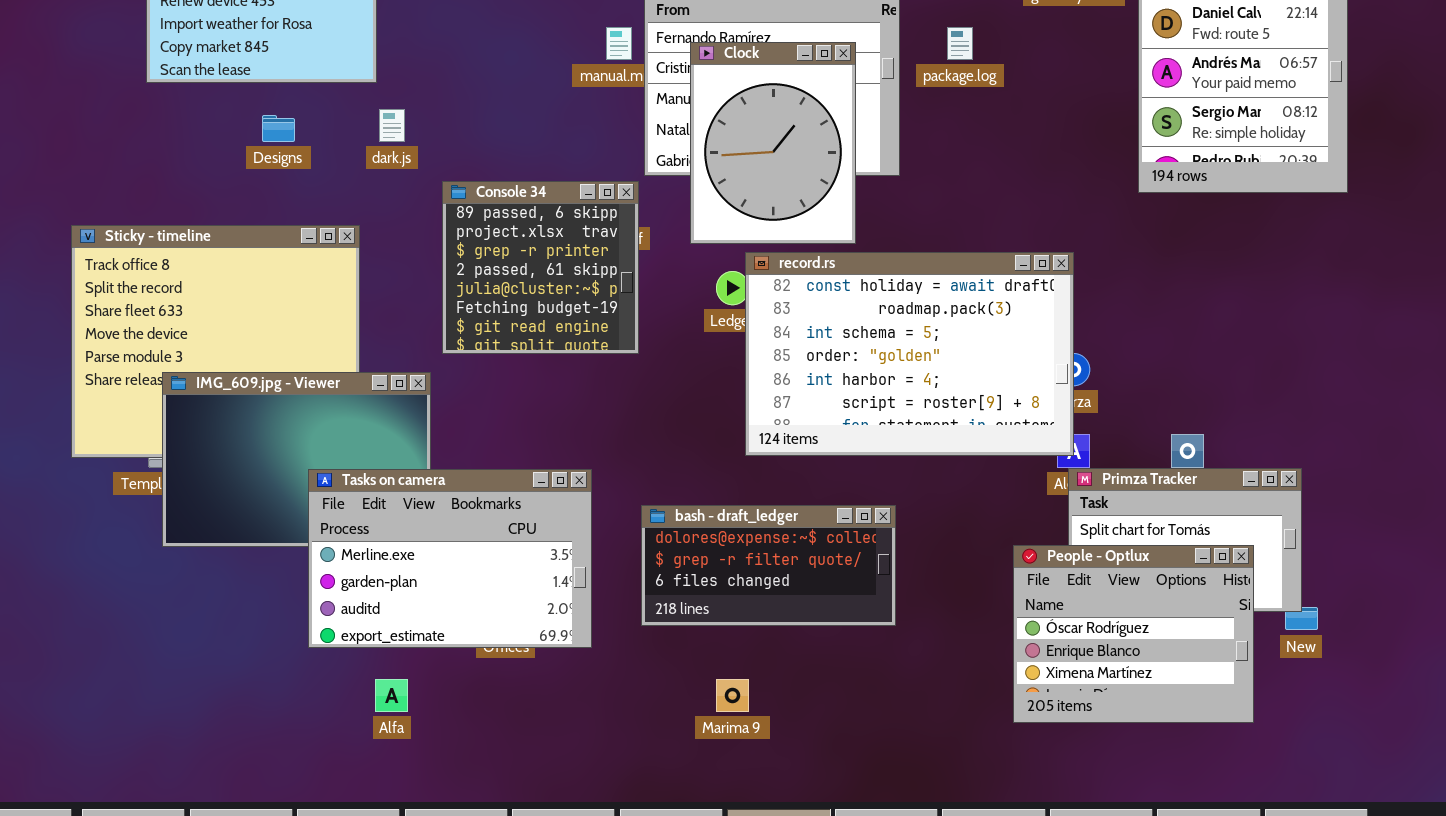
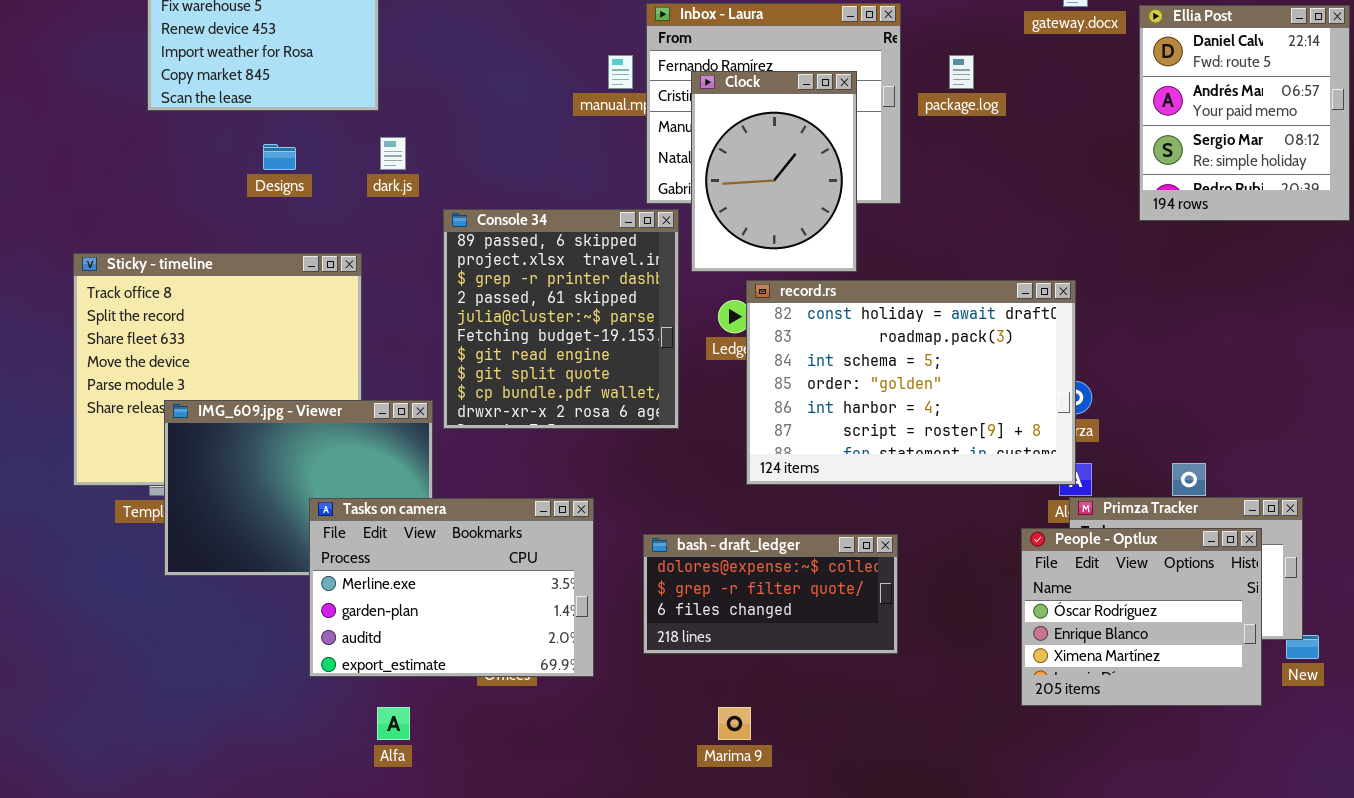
Console 34: [442,181,639,354] -> [443,209,679,429], resized
People - Optlux: [1013,545,1254,723] -> [1021,528,1262,706], moved

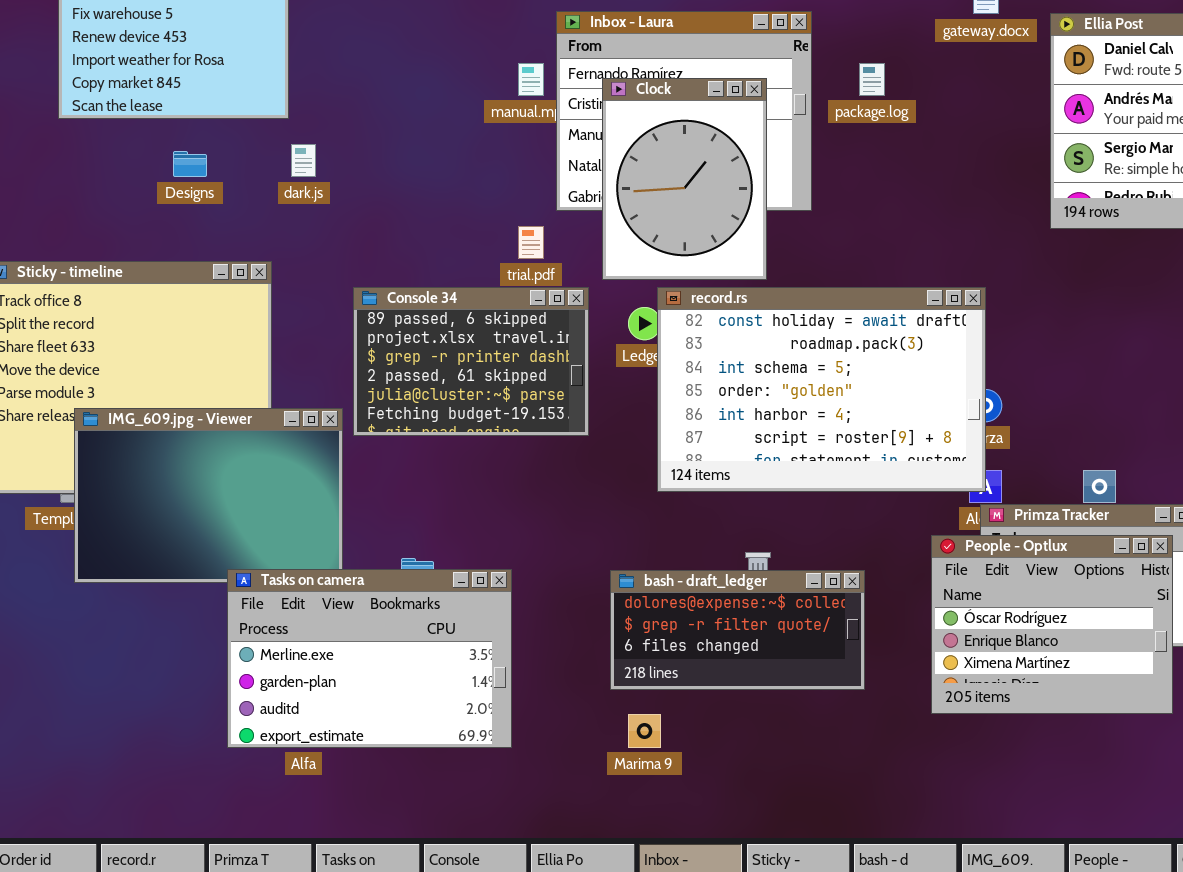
Console 34: [443,209,679,429] -> [353,287,589,436], resized
Tasks on camera: [309,498,594,677] -> [227,569,512,748], moved
bash - draft_ledger: [643,534,898,654] -> [610,570,865,690], moved

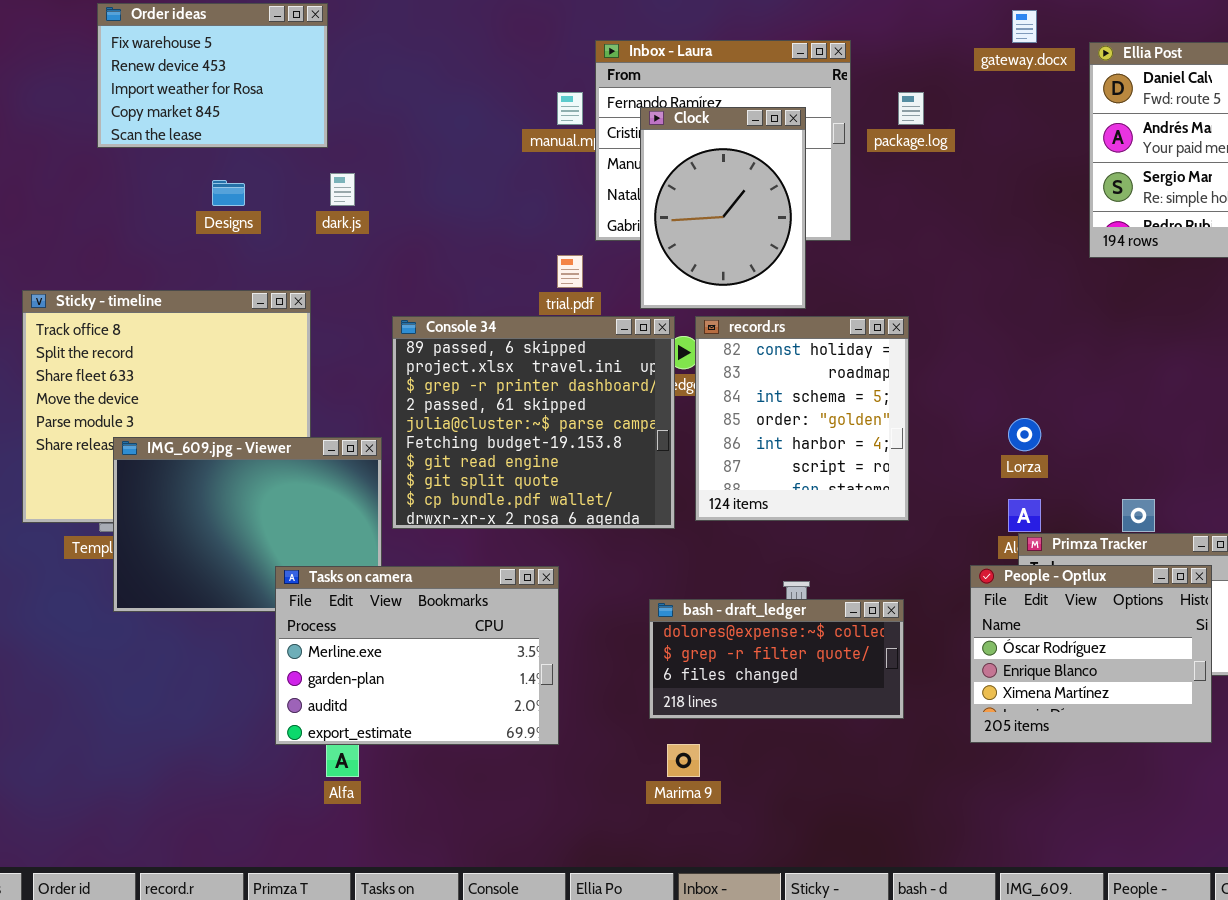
Console 34: [353,287,589,436] -> [392,316,675,529], resized
record.rs: [657,287,986,492] -> [695,316,909,521], resized
Tasks on camera: [227,569,512,748] -> [275,566,559,745], moved

